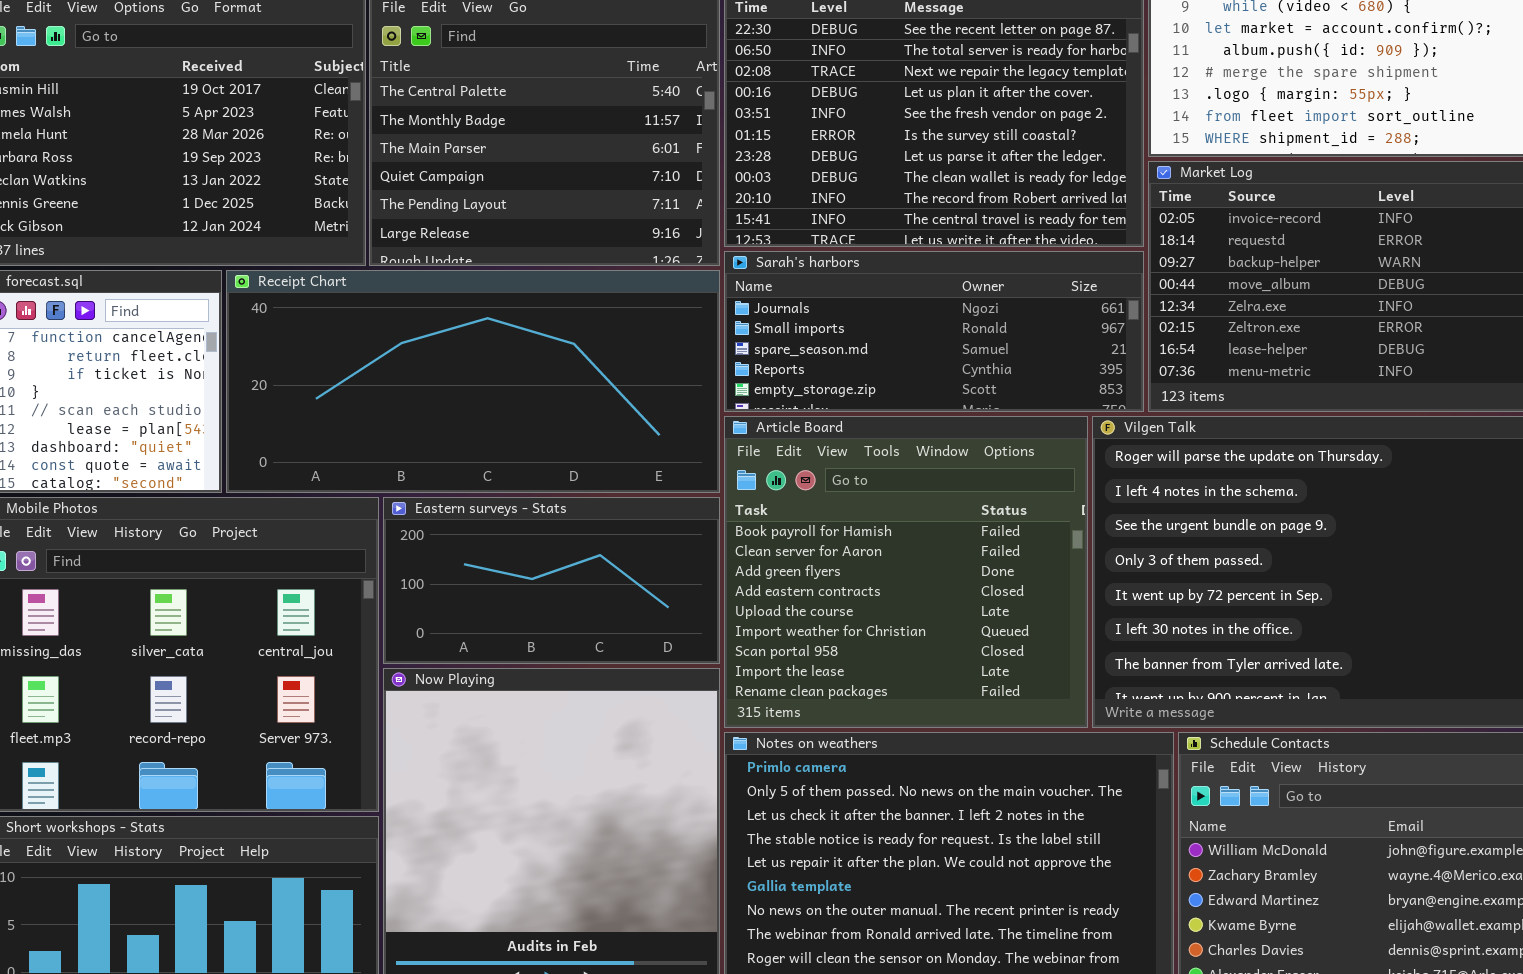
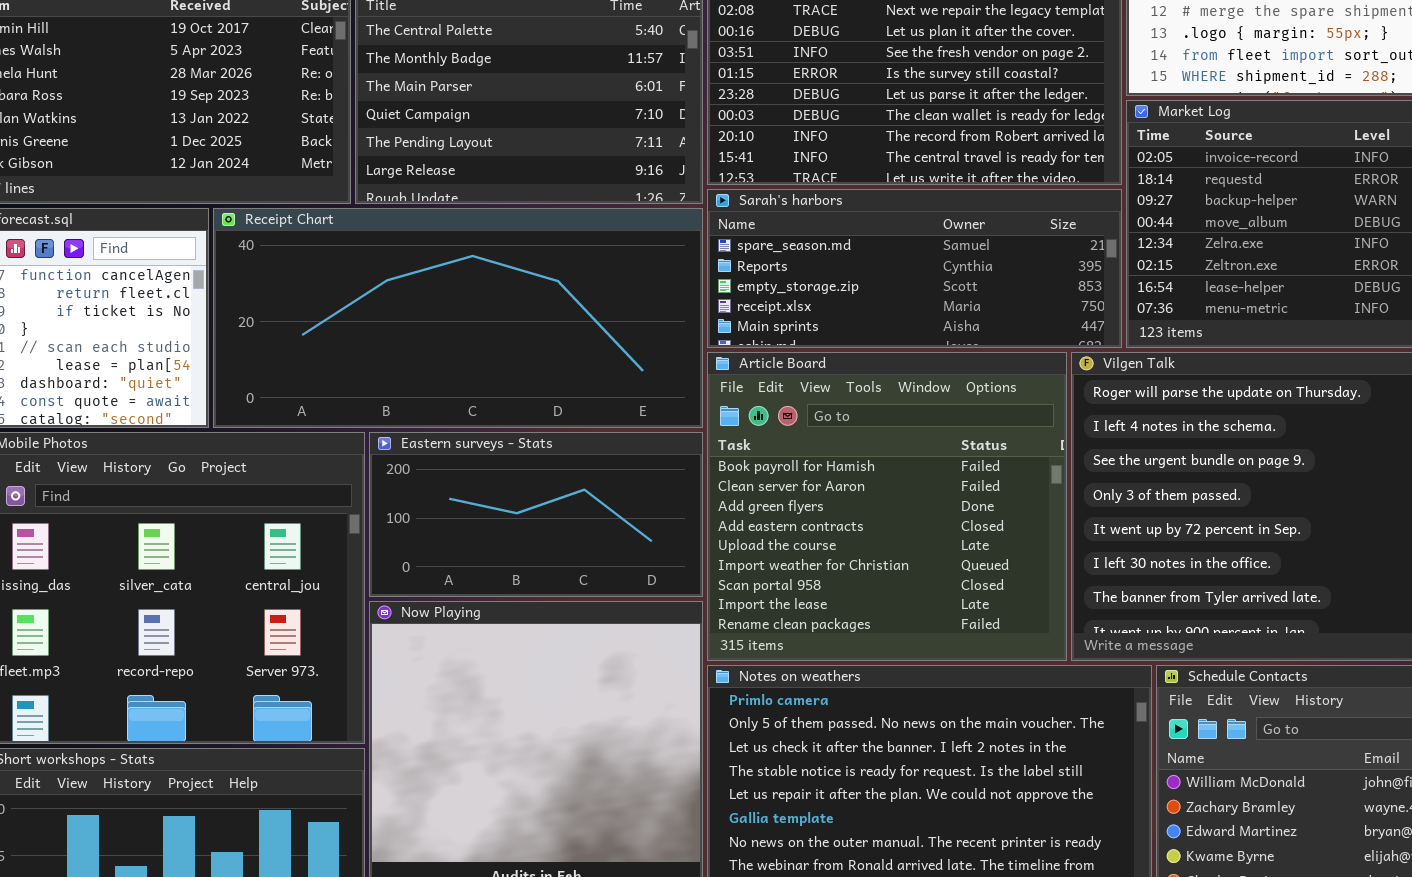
Sarah's harbors: [724,251,1144,412] -> [707,189,1122,348], scrolled down 2 rows

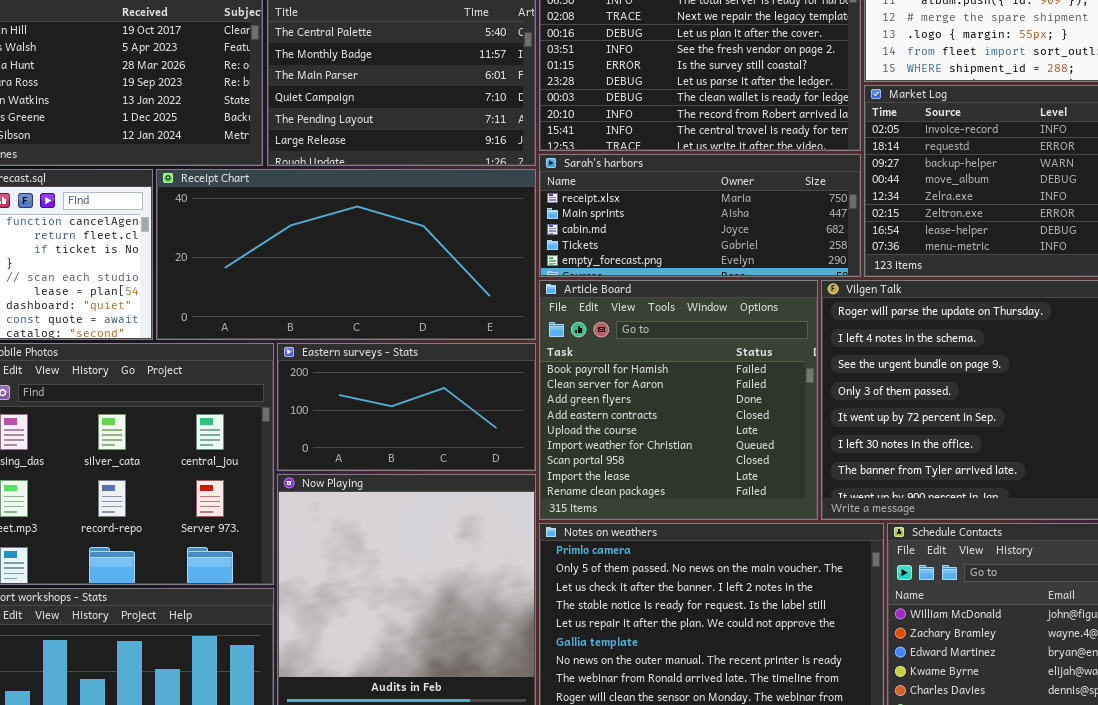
Sarah's harbors: [707,189,1122,348] -> [539,154,861,277], scrolled down 3 rows

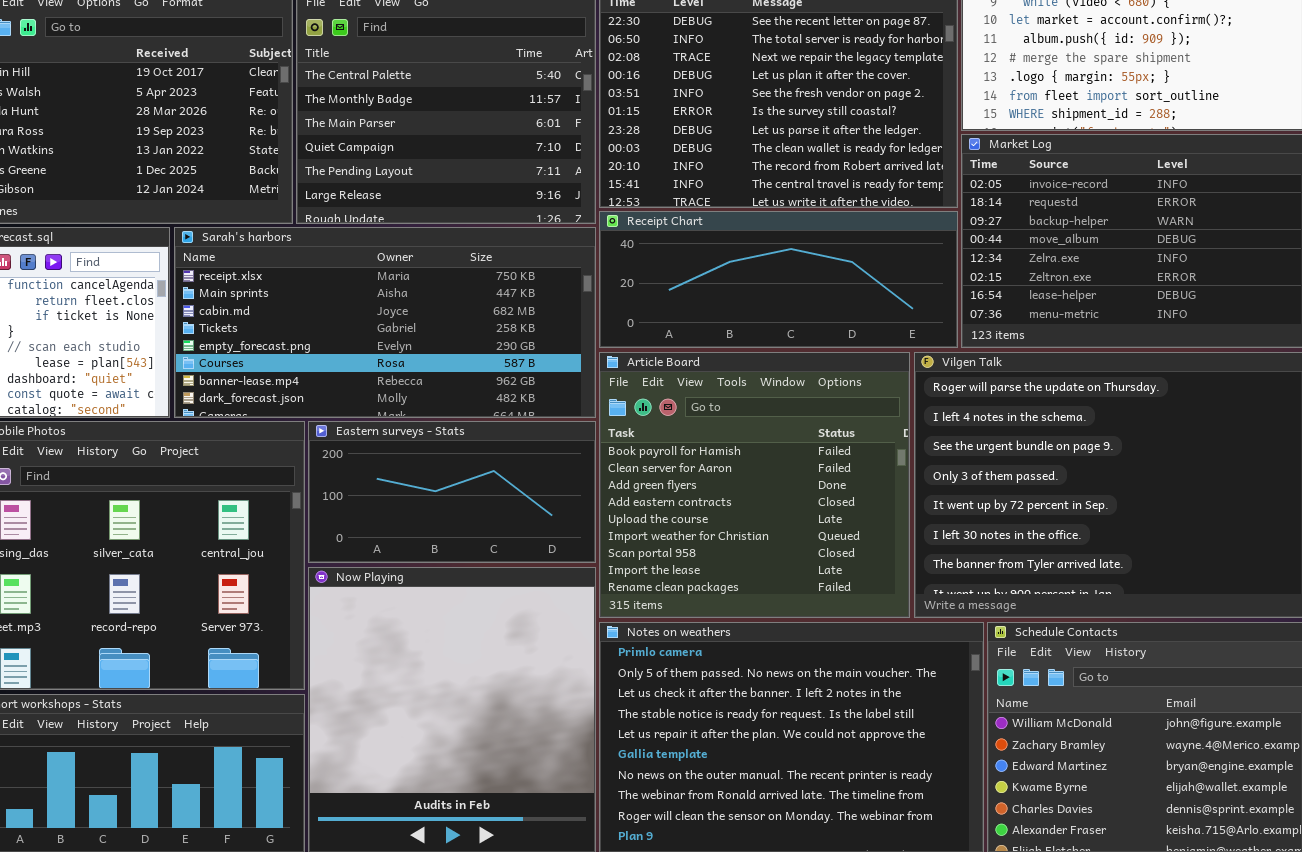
Sarah's harbors: [539,154,861,277] -> [174,227,596,418], moved, resized
Receipt Chart: [156,169,536,340] -> [599,211,958,348], moved, resized

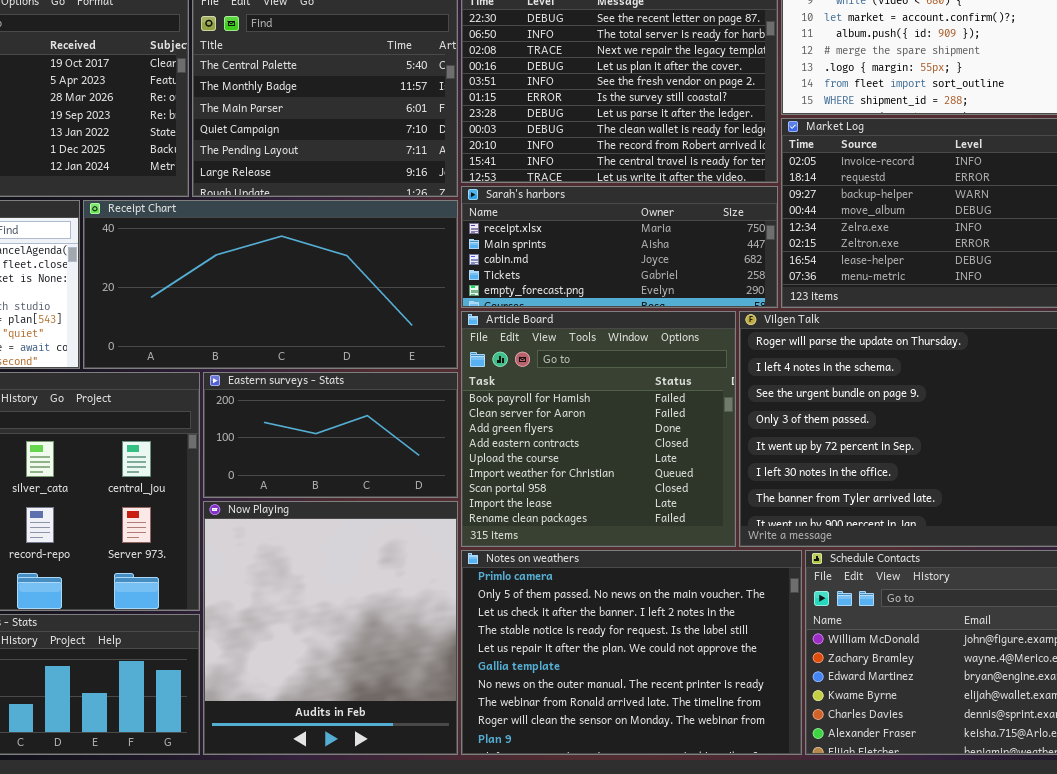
Receipt Chart: [599,211,958,348] -> [83,200,458,369], moved, resized
Sarah's harbors: [174,227,596,418] -> [461,186,778,308], moved, resized

